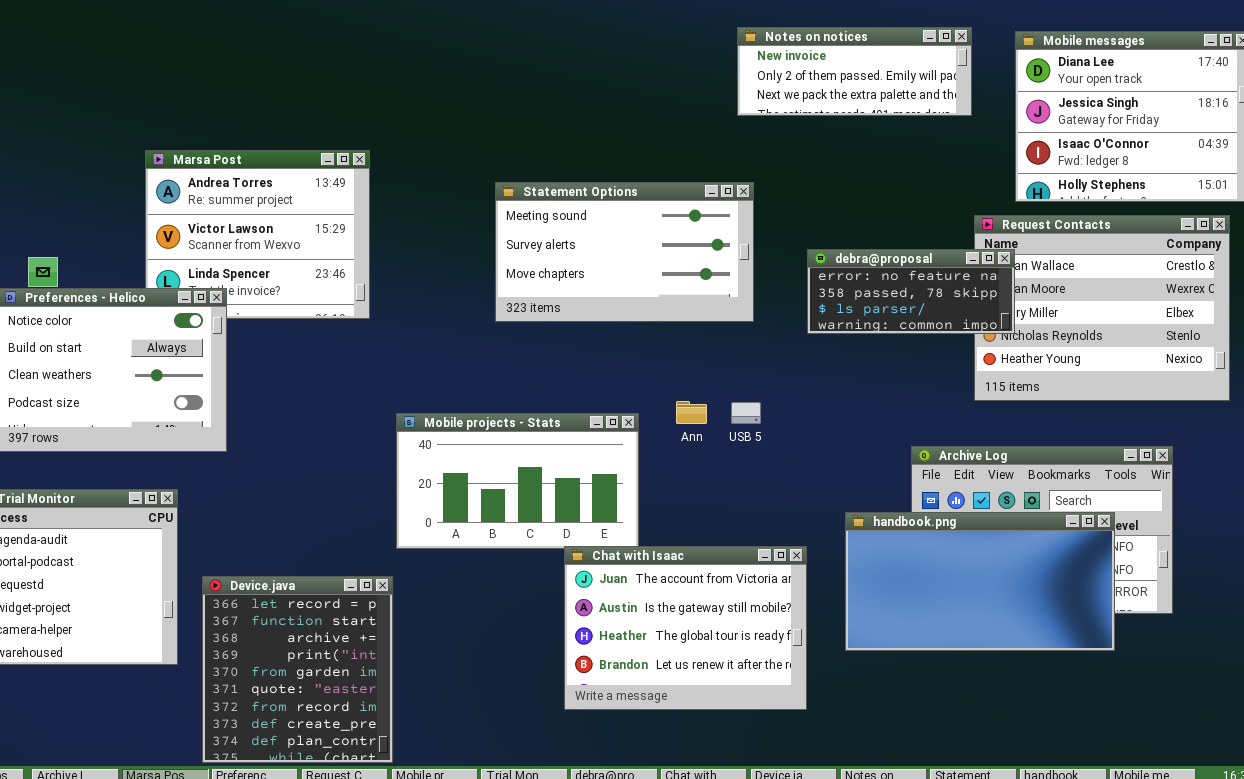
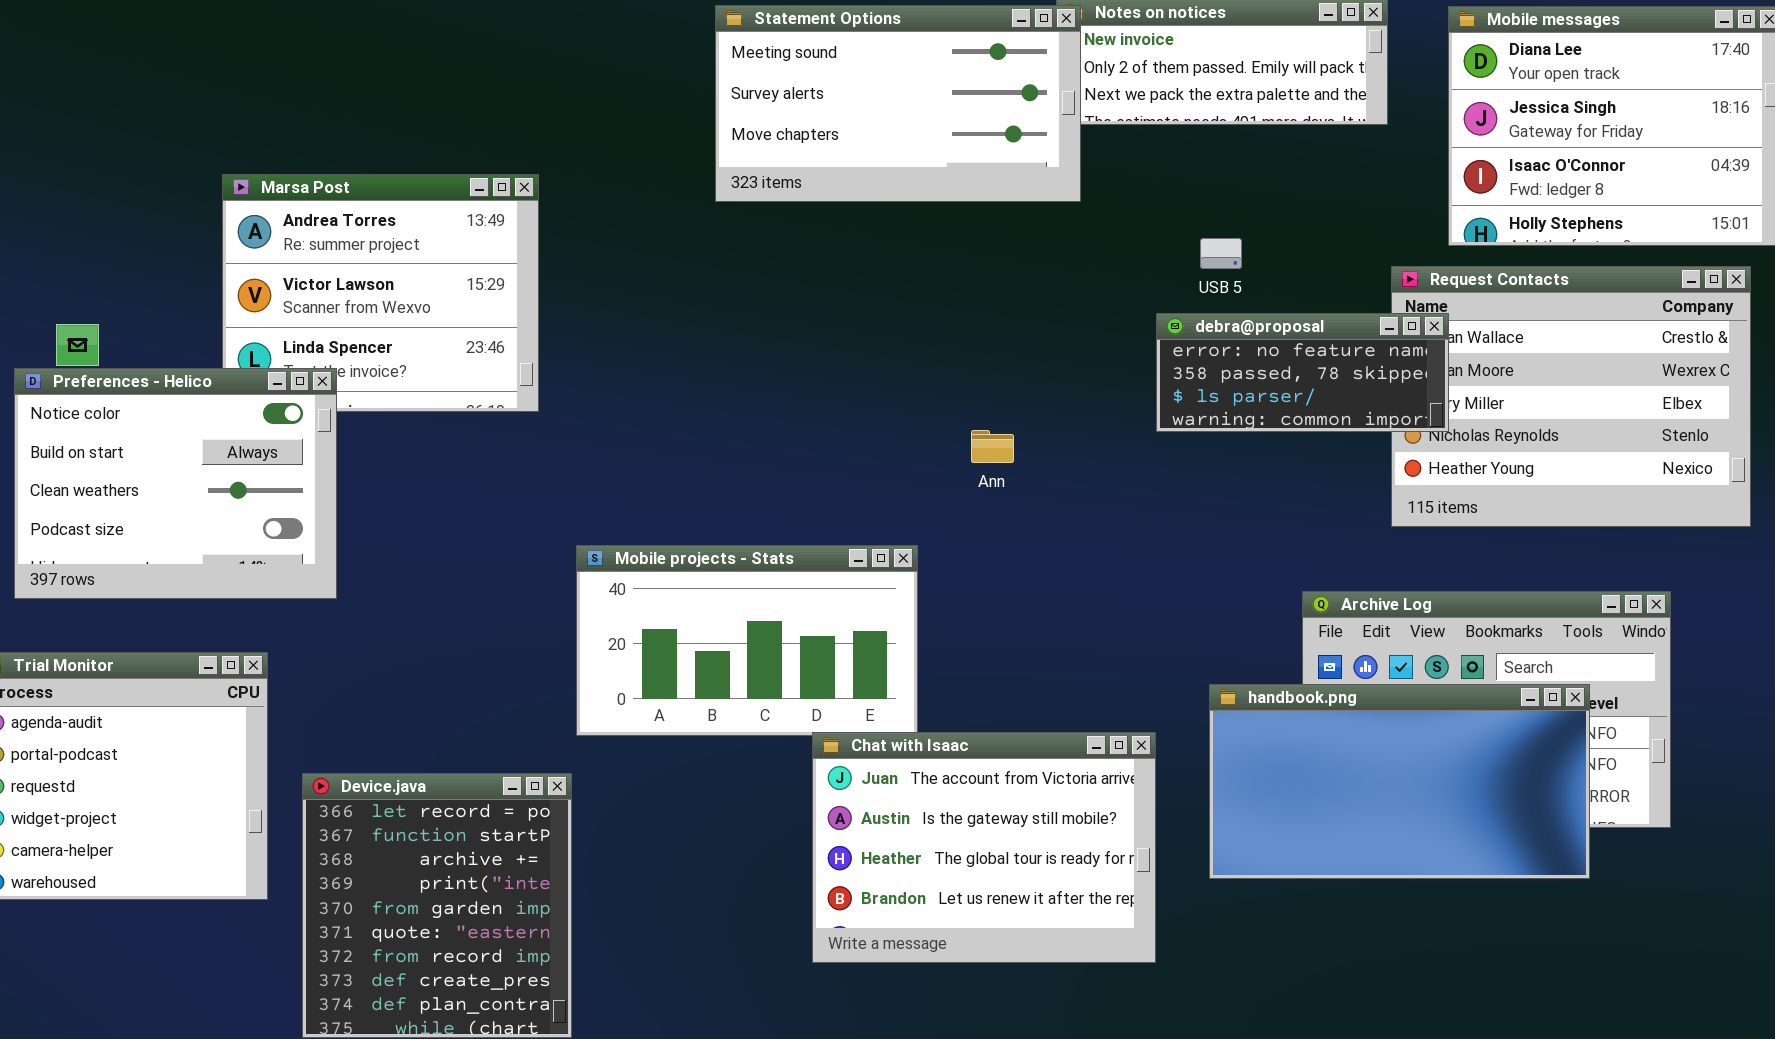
Statement Options: [495,182,754,322] -> [715,5,1081,202], moved
Ann: [676,401,707,424] -> [971,430,1014,463], moved
USB 5: [731,402,761,424] -> [1200,238,1242,269], moved

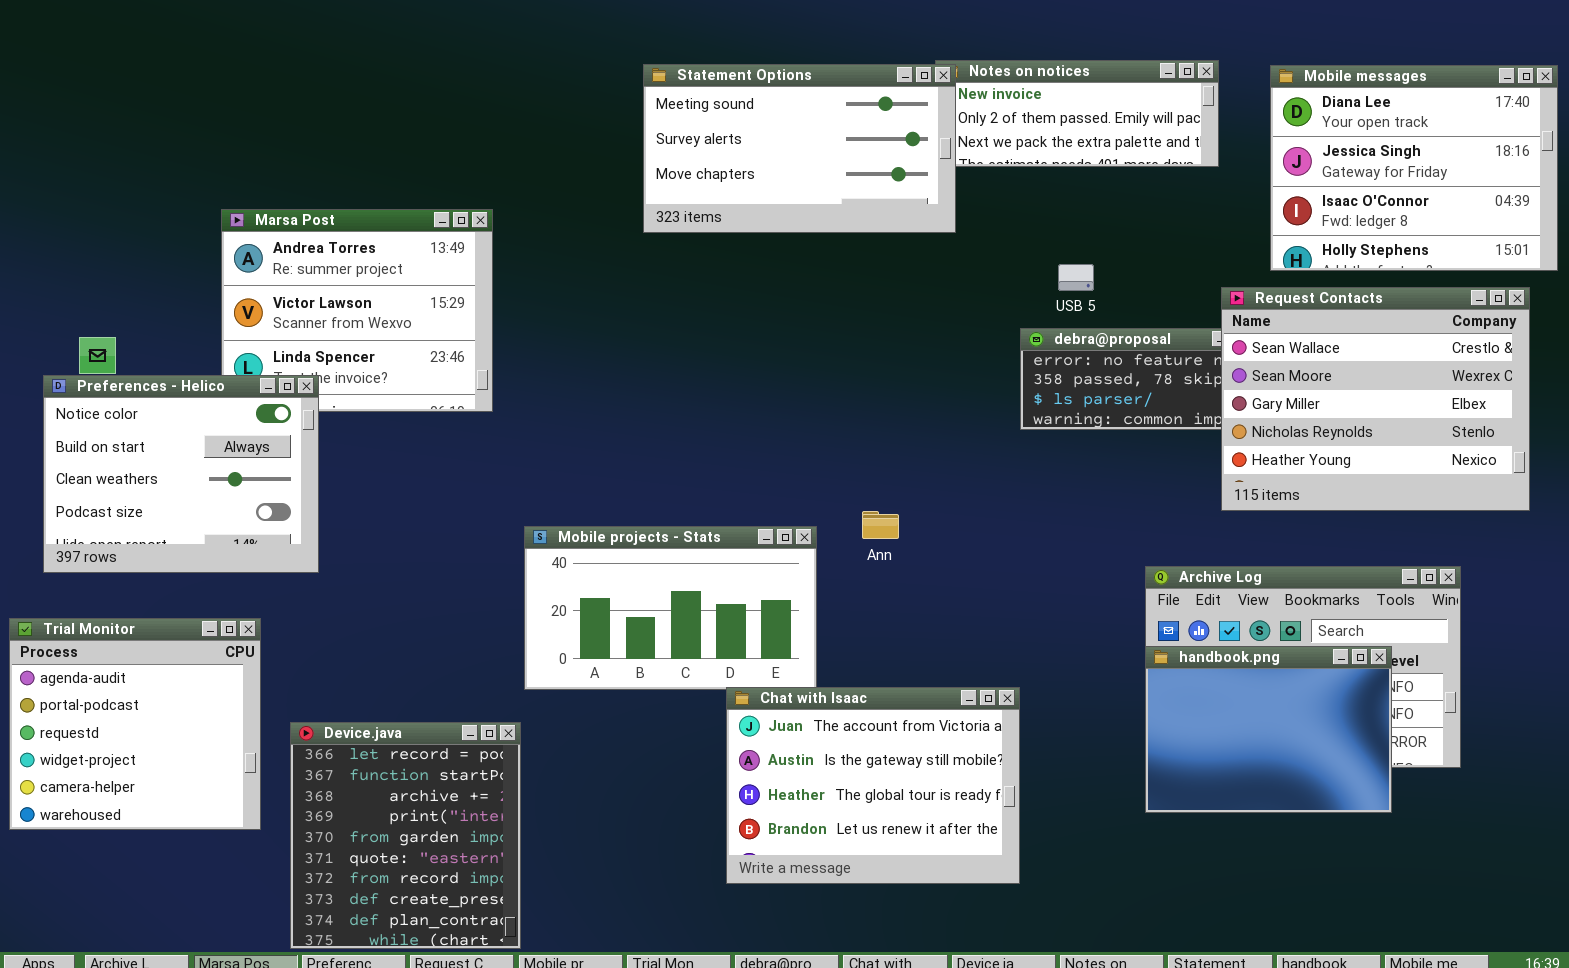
Request Contacts: [1391,266,1751,527] -> [1221,287,1530,511], raised
Ann: [971,430,1014,463] -> [862,511,899,539], moved
handbook.png: [1209,684,1590,879] -> [1145,646,1392,813], resized

